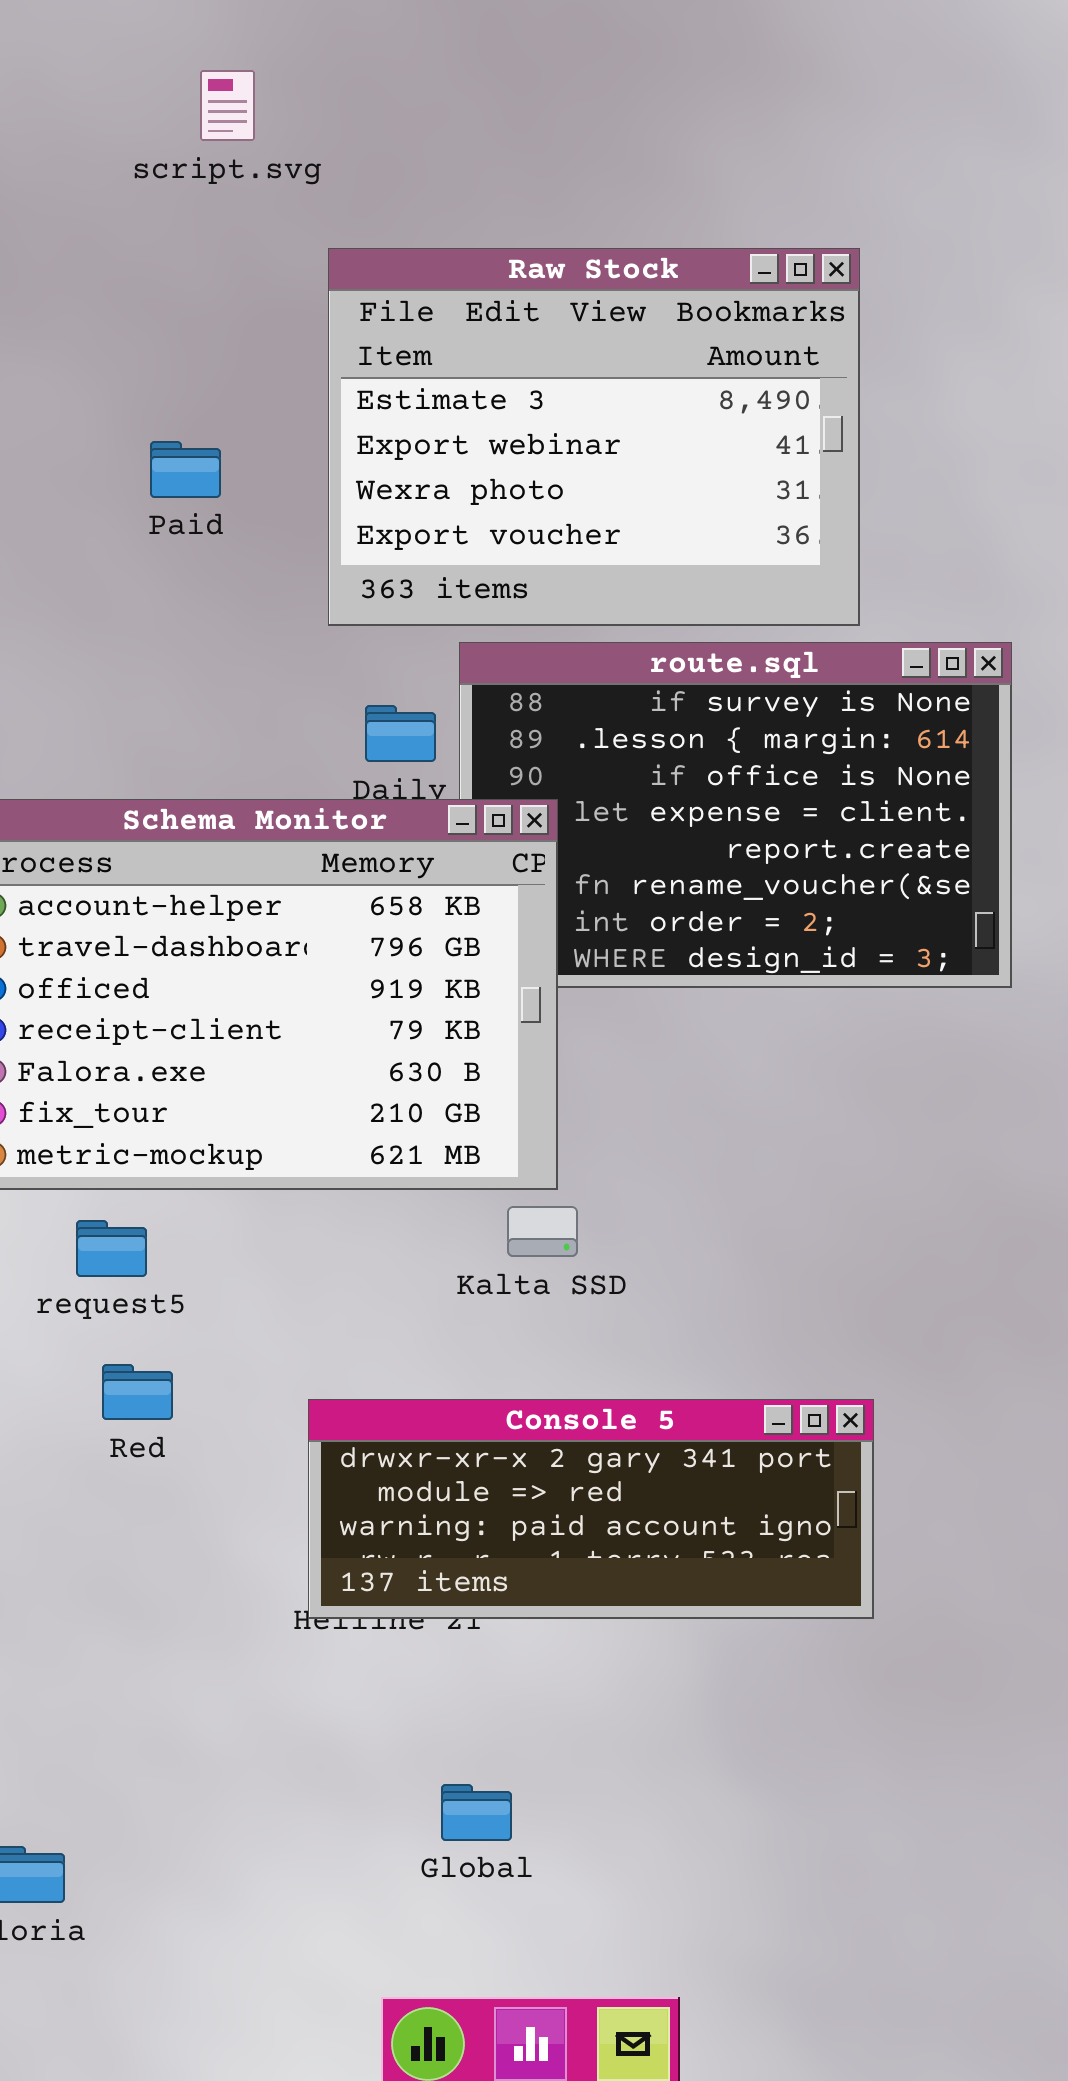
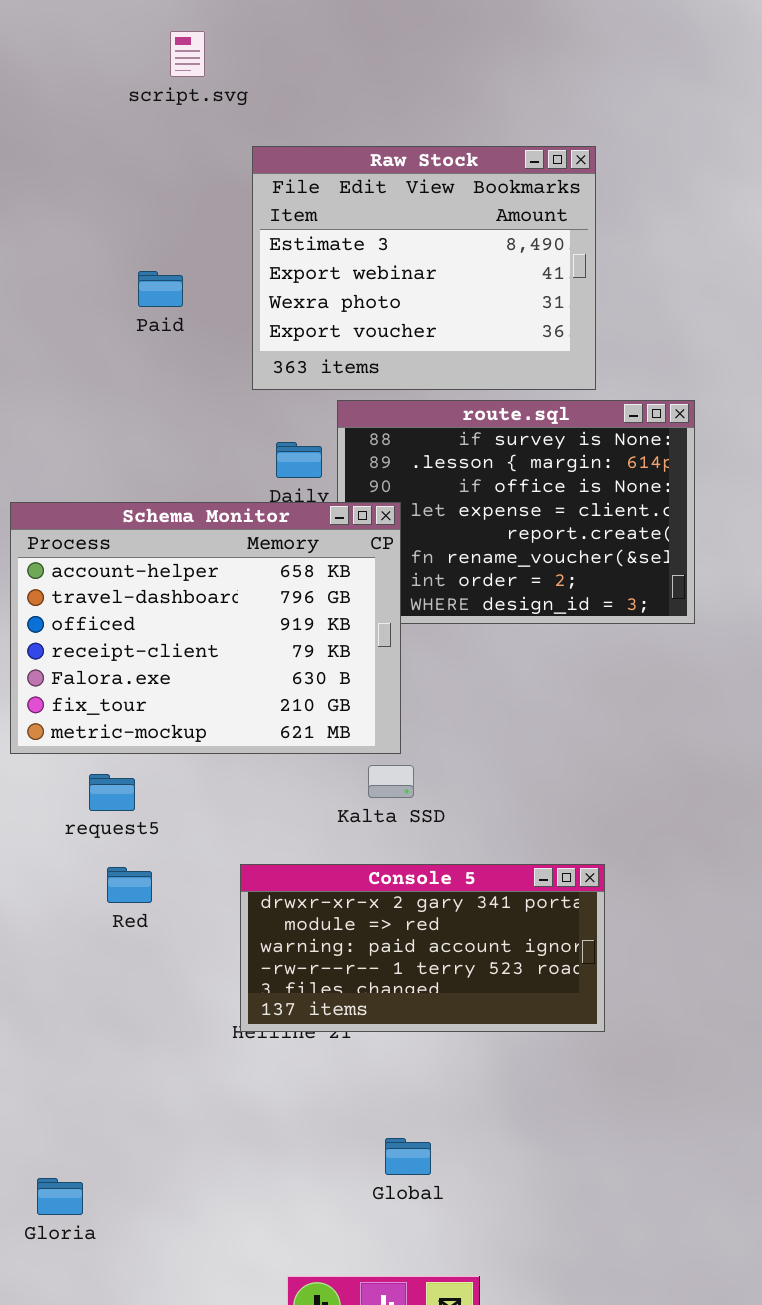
Console 5: [308,1399,874,1619] -> [240,864,605,1032], resized
Global: [441,1784,512,1841] -> [385,1138,431,1175], moved

